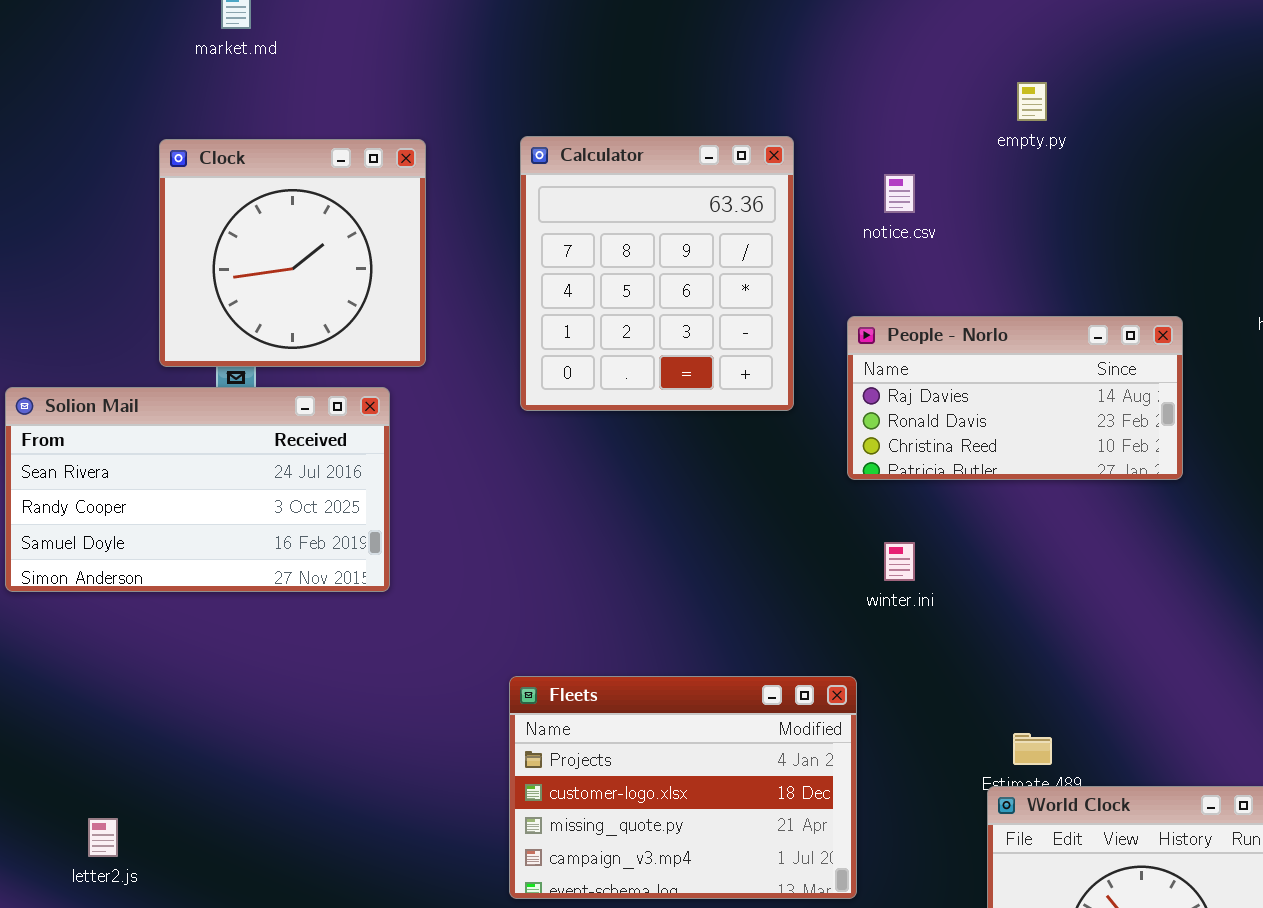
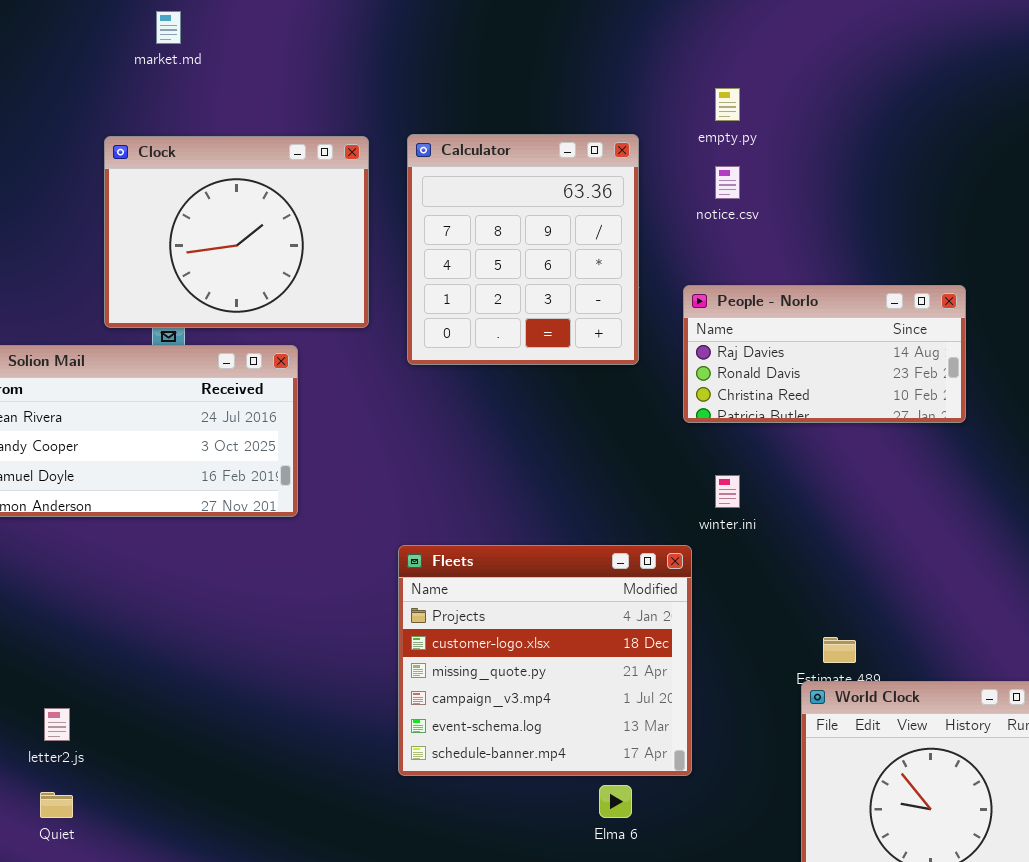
empty.py: [1017,82,1047,121] -> [715,88,740,121], moved
Clock: [159,139,426,367] -> [104,136,369,328], resized
Fleets: [509,676,857,899] -> [398,545,692,776], resized

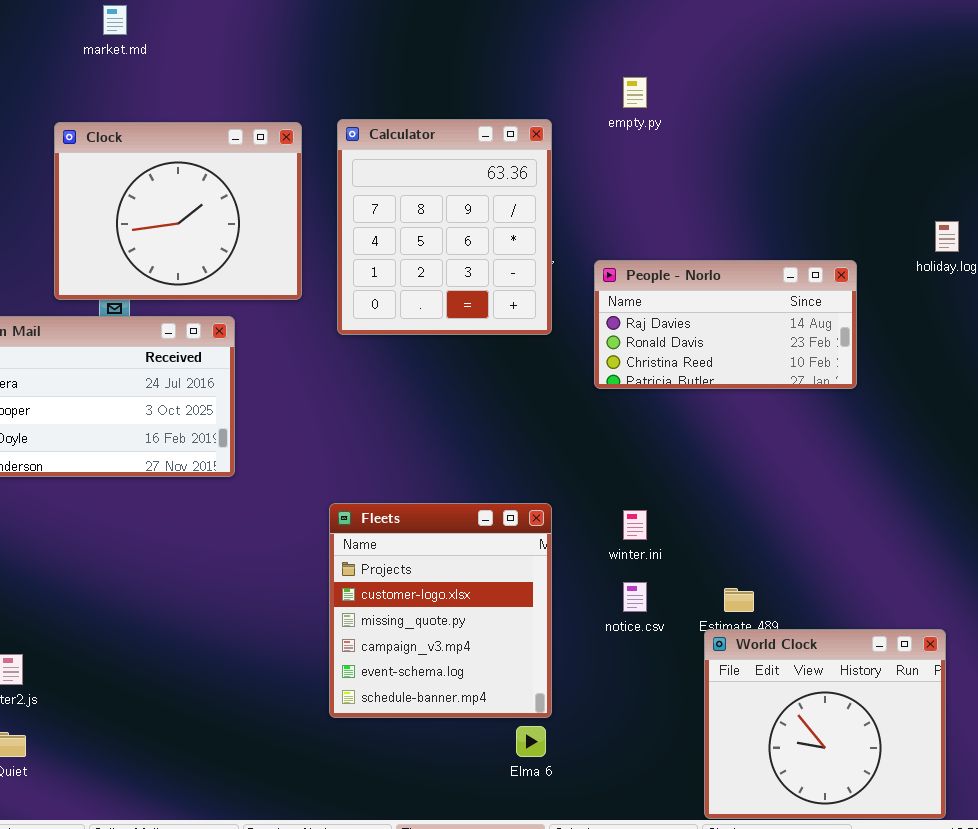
notice.csv: [715,166,740,199] -> [623,582,647,612], moved
winter.ini: [715,475,740,508] -> [623,510,647,540], moved
Fleets: [398,545,692,776] -> [329,503,552,718], resized

